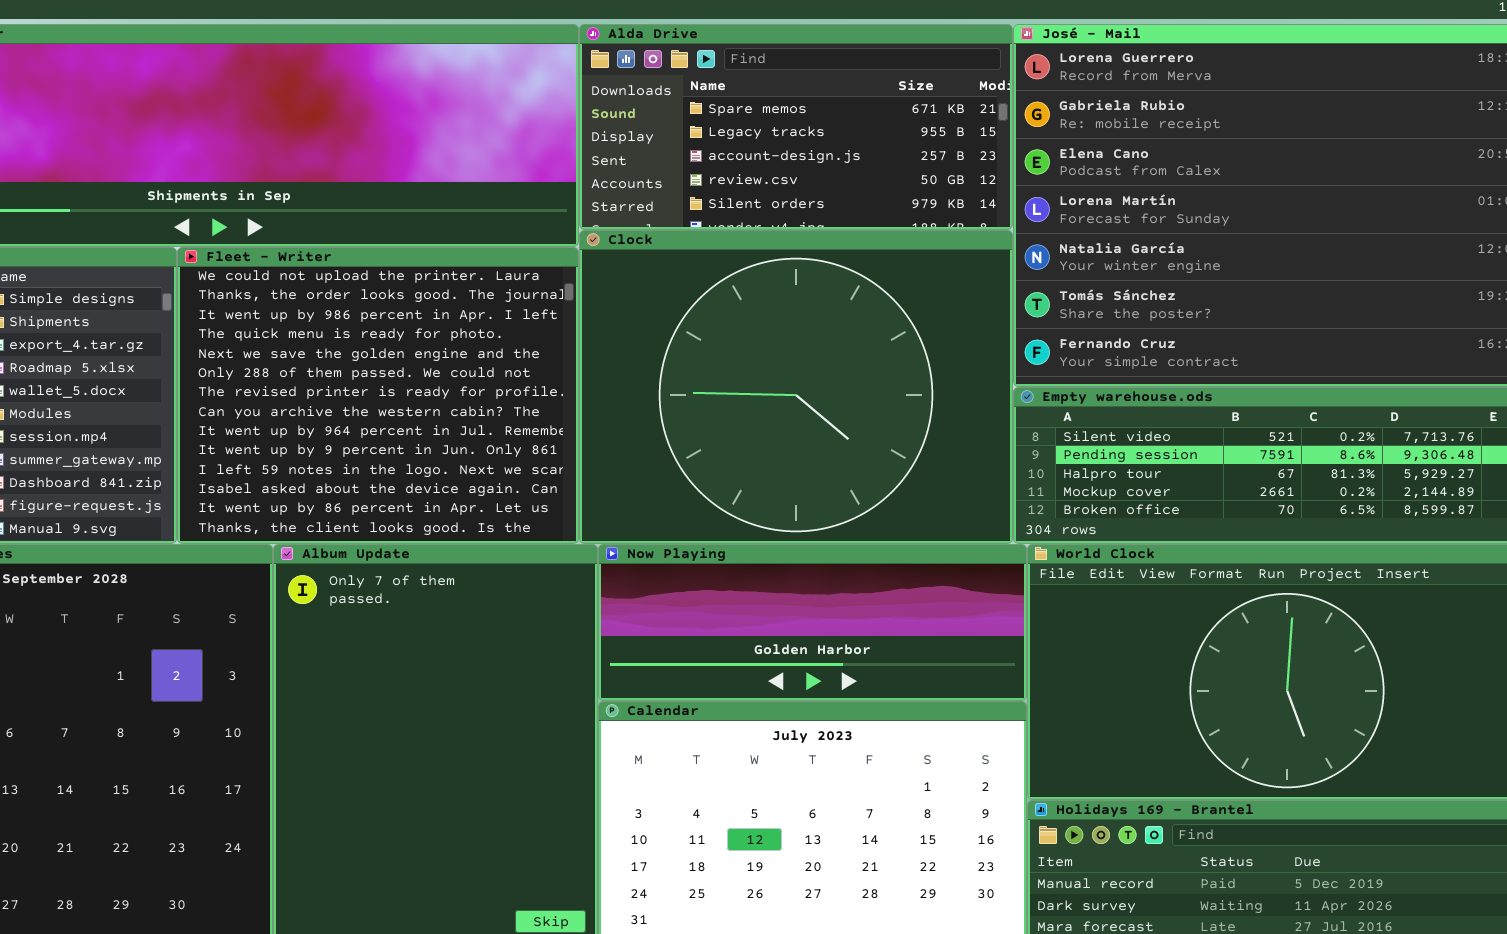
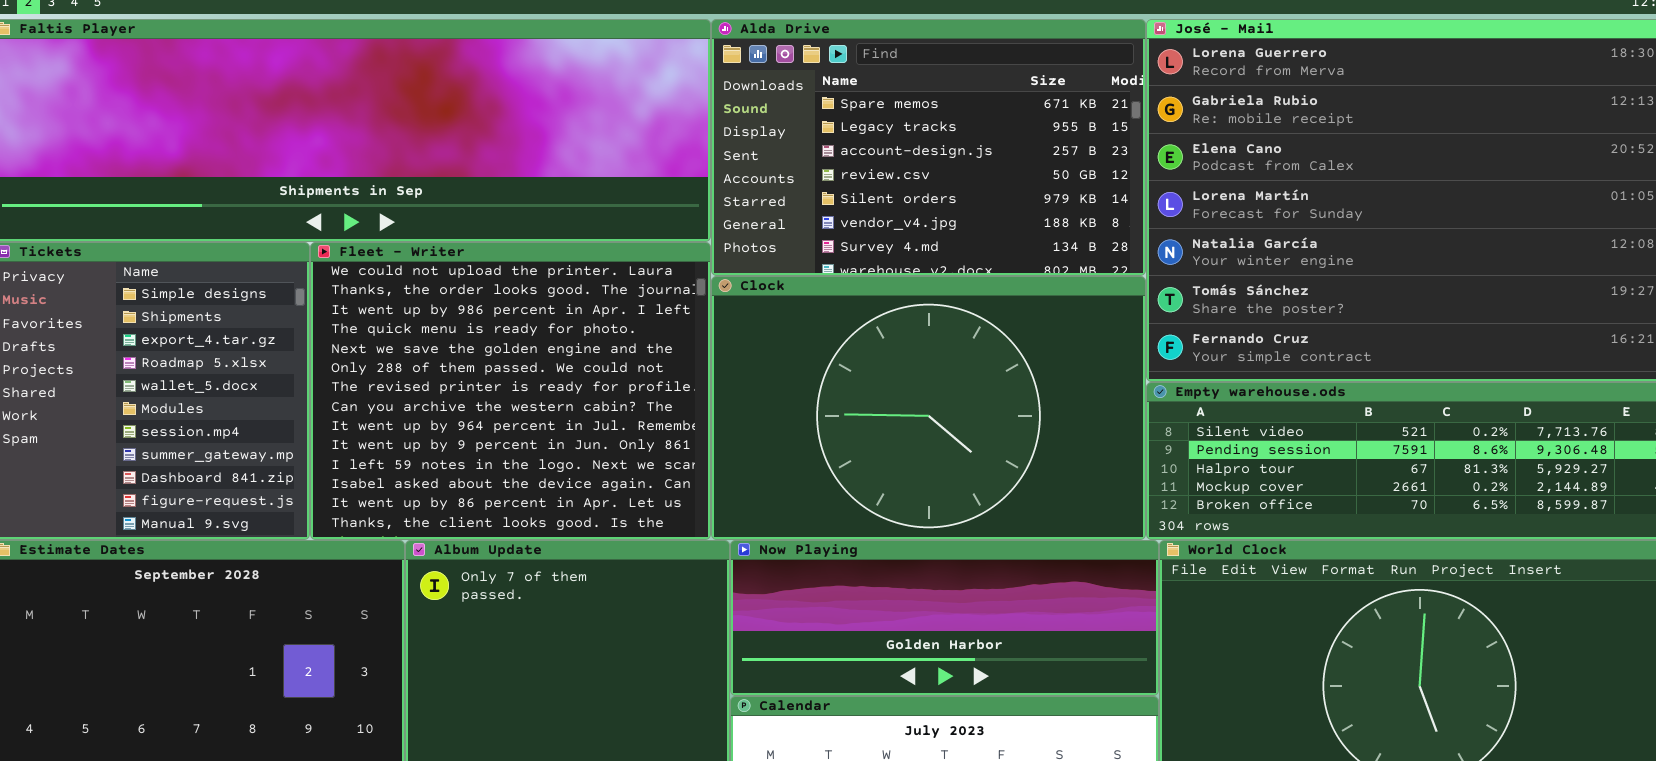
Alda Drive: [579,24,1013,230] -> [711,19,1146,276], resized
Clock: [579,230,1013,544] -> [711,276,1146,540], resized

